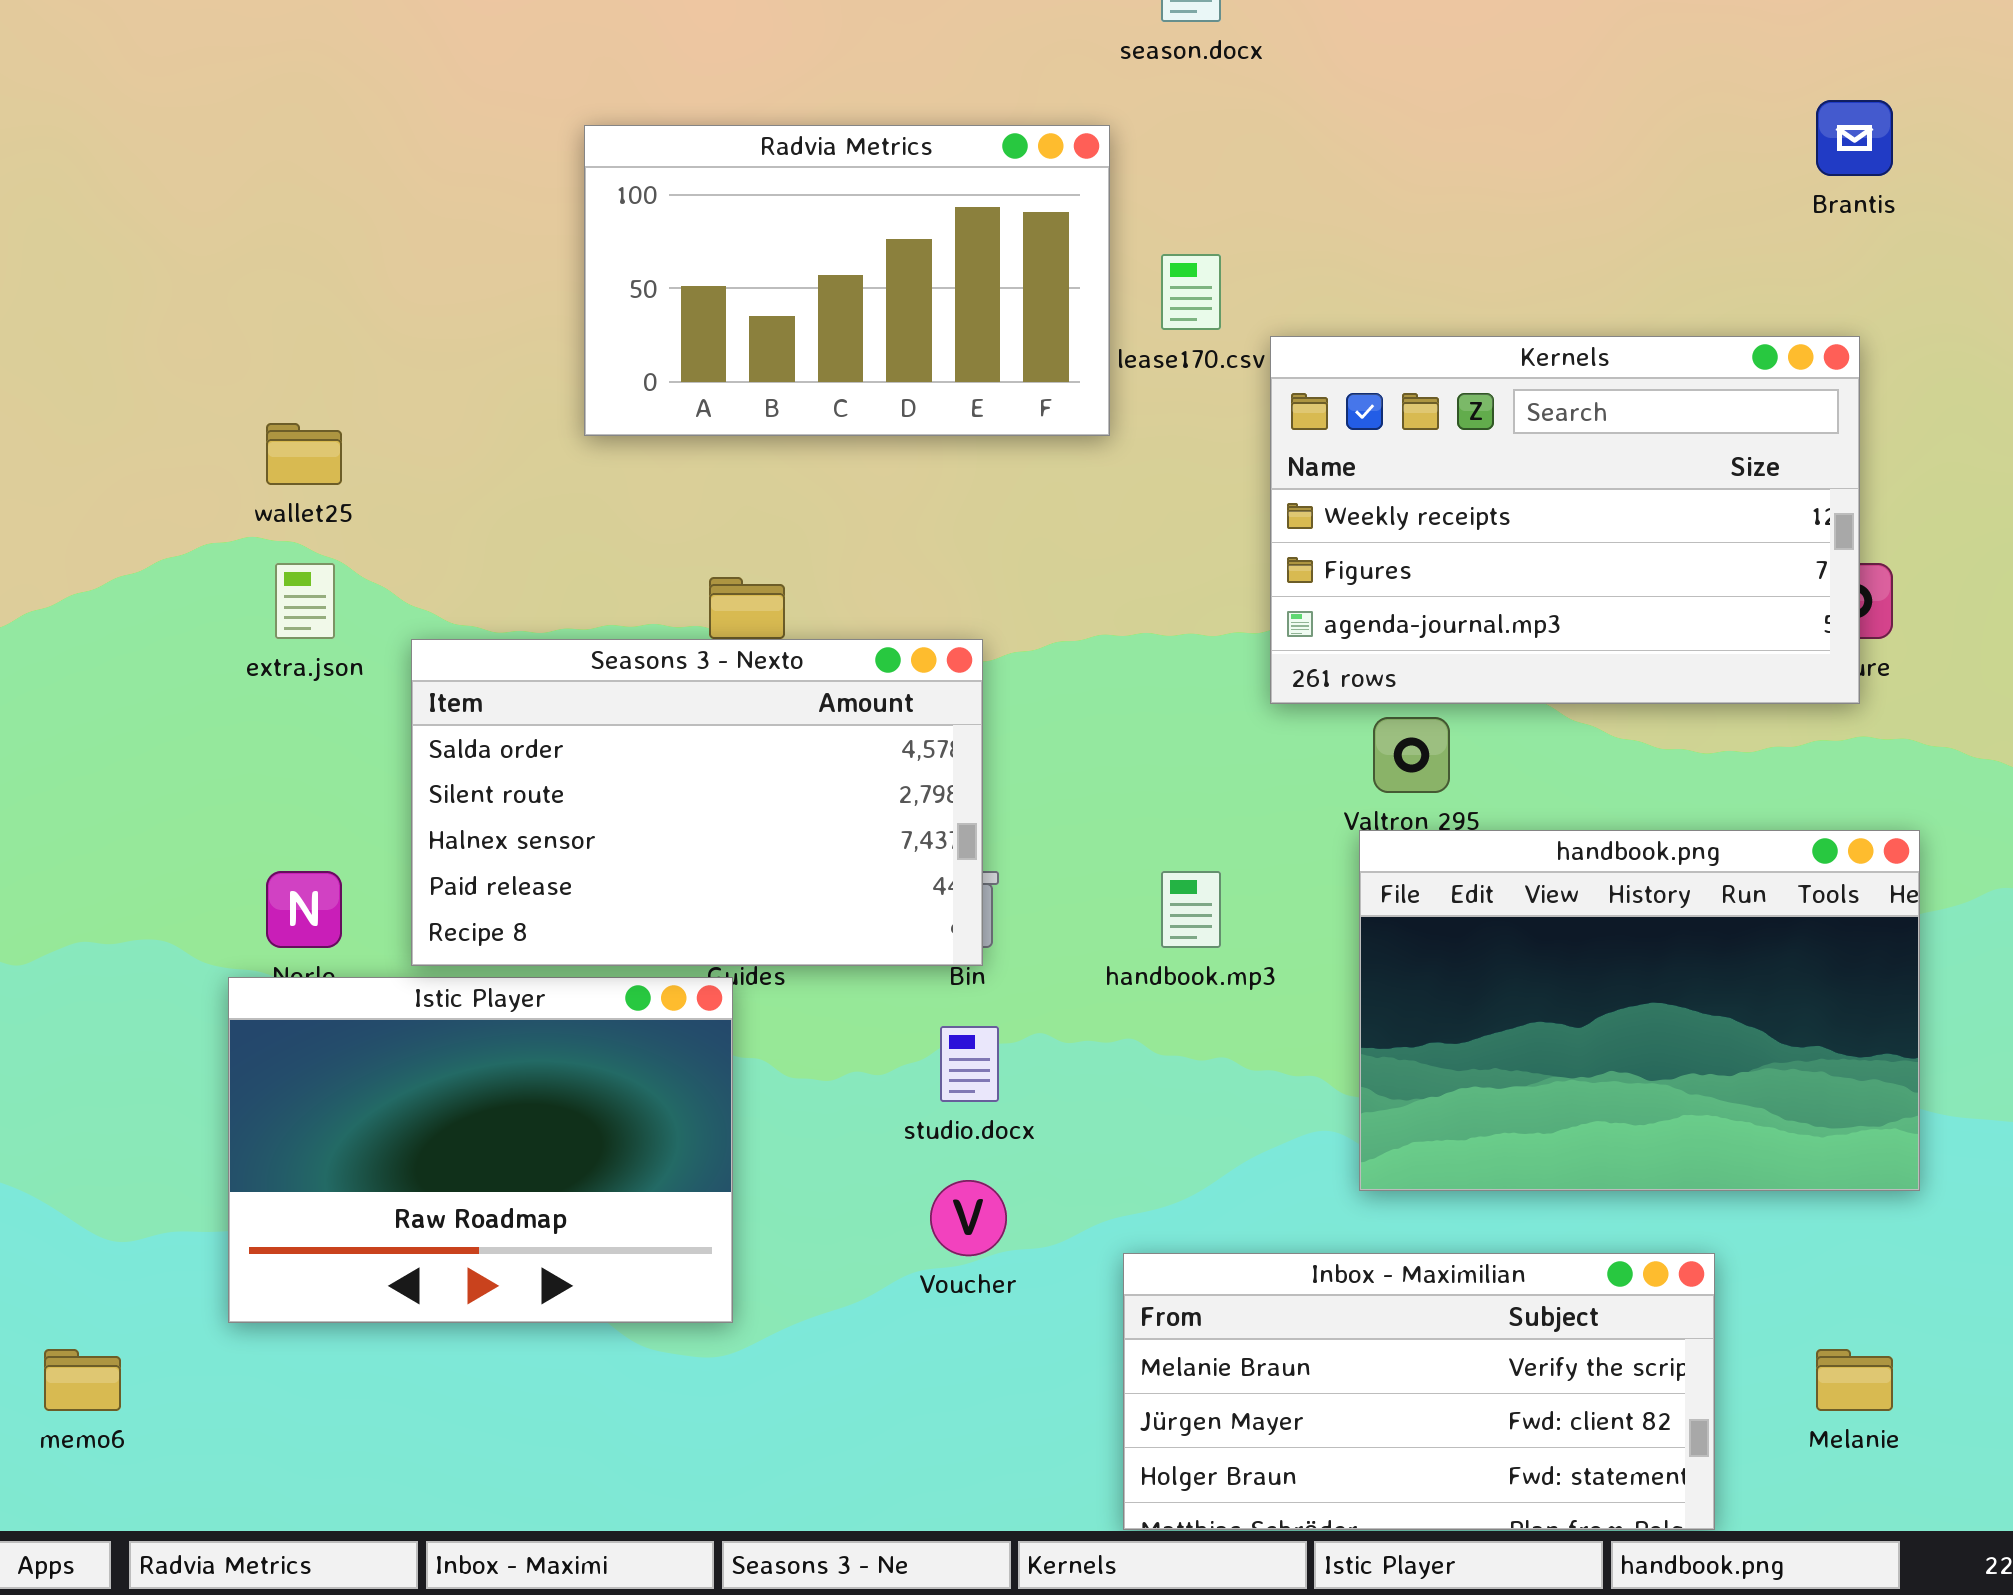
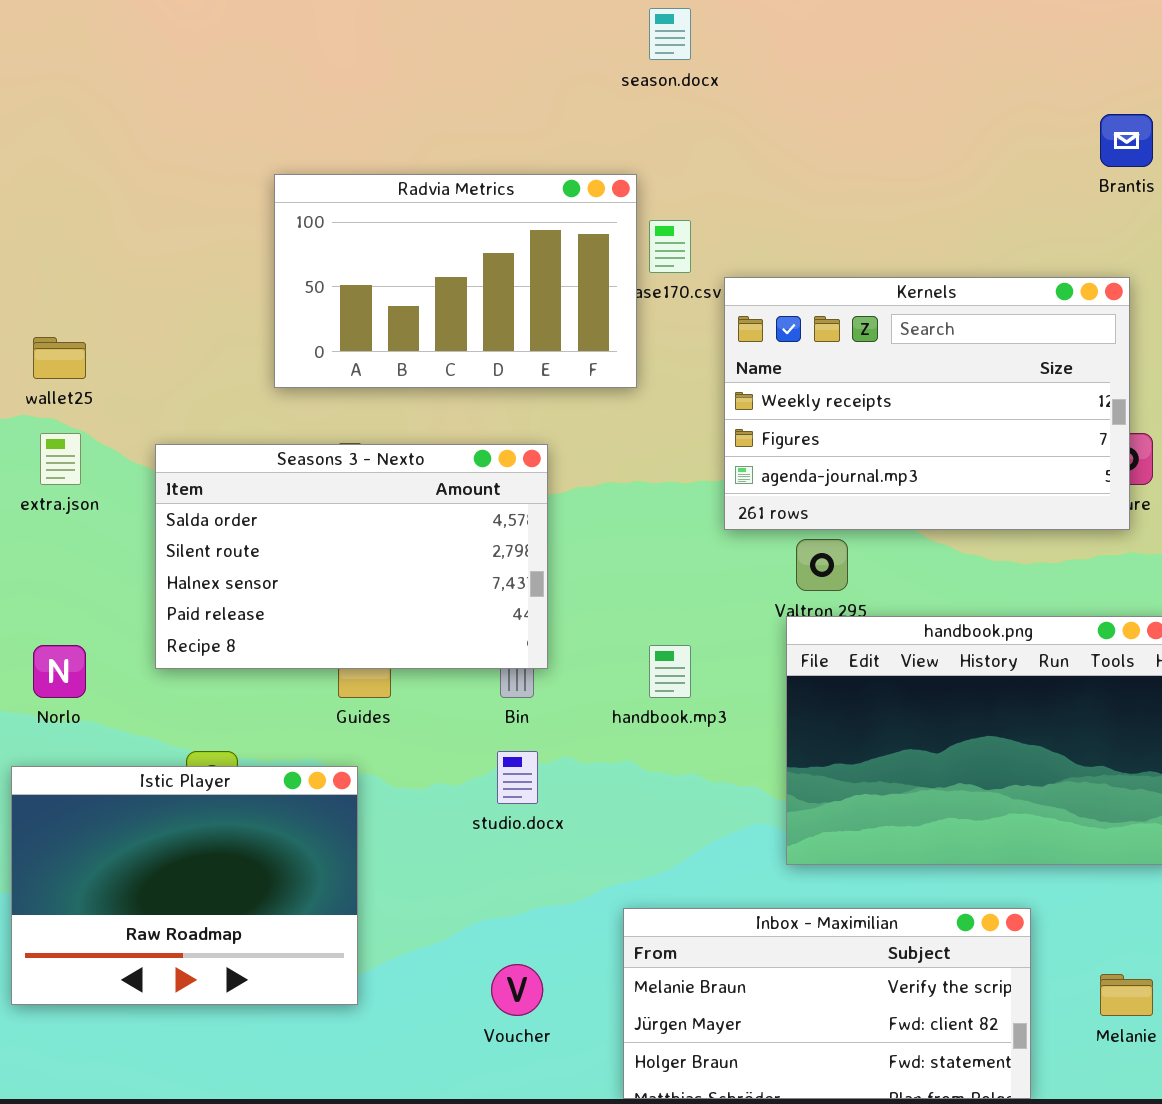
Radvia Metrics: [584,125,1110,436] -> [274,174,637,388], moved
Seasons 3 - Nexto: [411,639,983,966] -> [155,444,548,669], moved
Istic Player: [228,977,733,1323] -> [11,766,358,1005], moved
Voucher: [930,1180,1007,1256] -> [491,964,543,1016], moved

